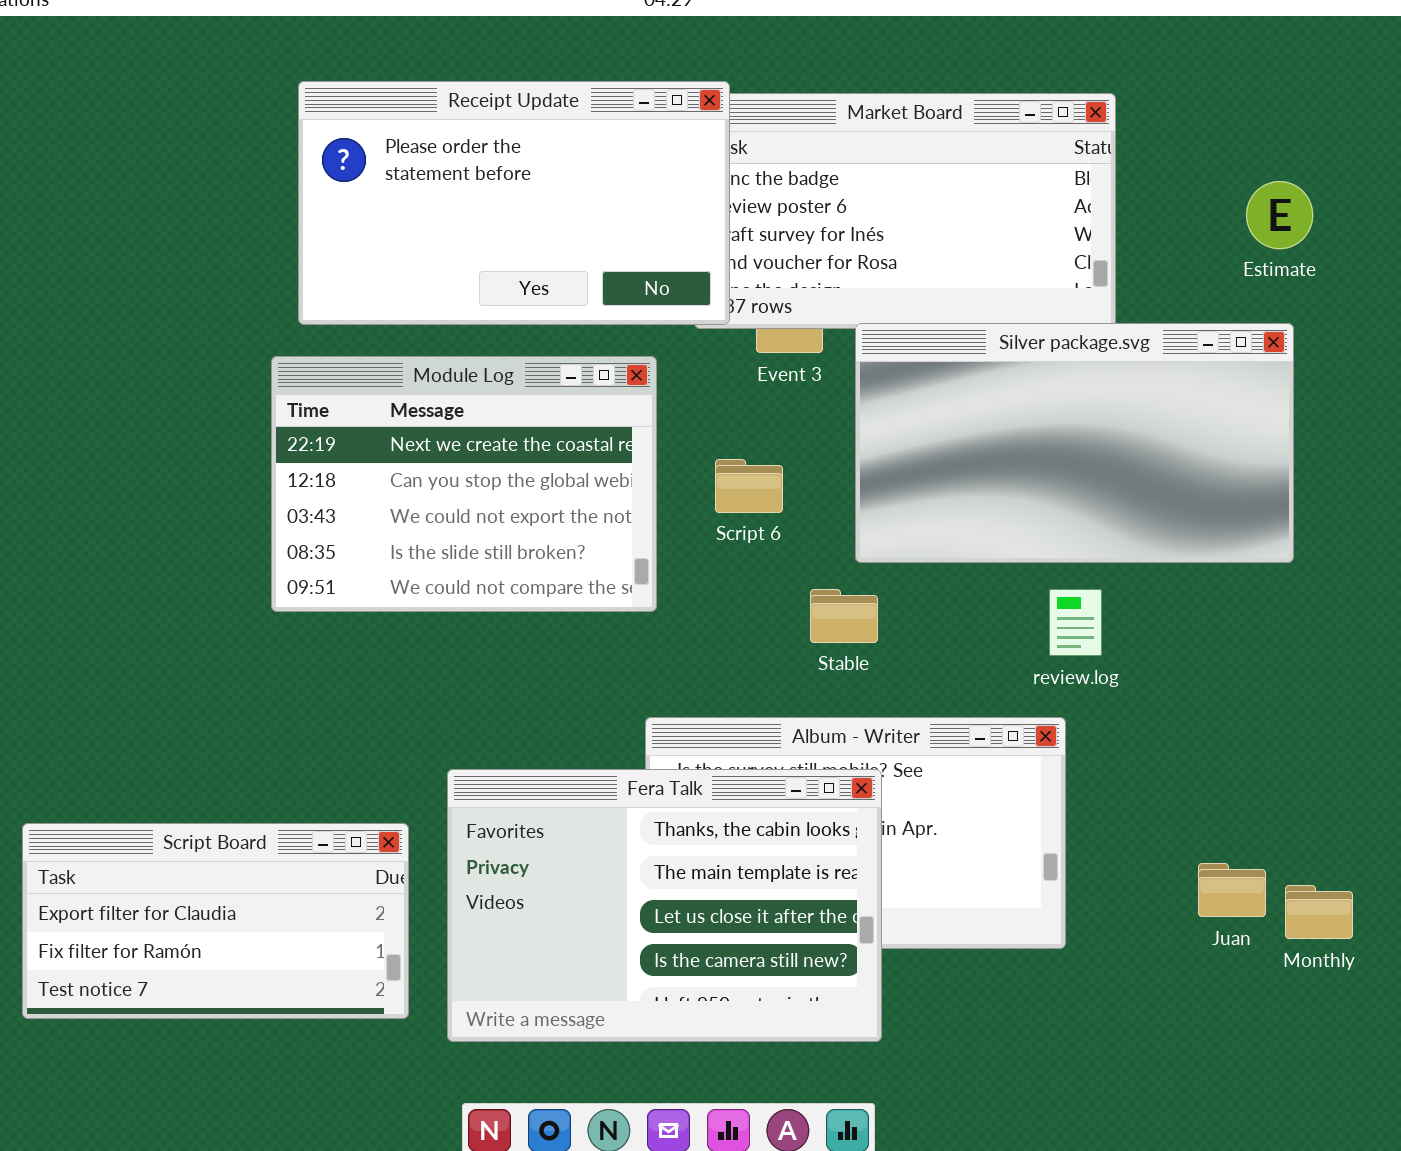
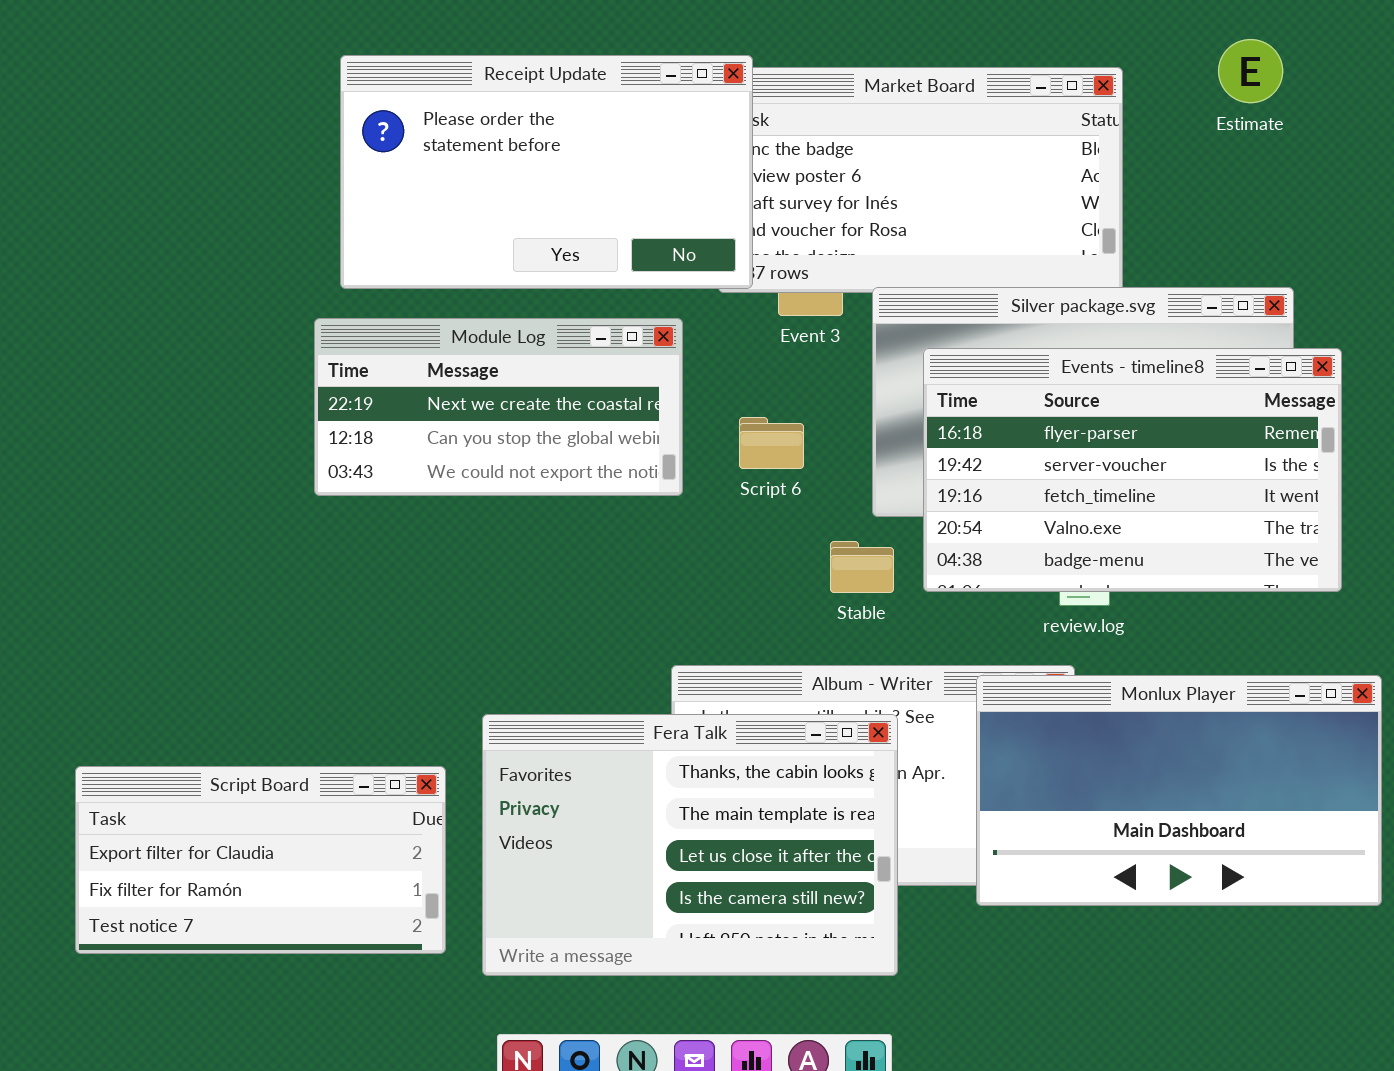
Estimate: [1246,181,1313,249] -> [1218,39,1283,103], moved
Module Log: [271,356,657,612] -> [314,318,683,496], resized
Events - timeline8: none -> [923,348,1342,592], opened
Monlux Player: none -> [976,675,1382,906], opened

